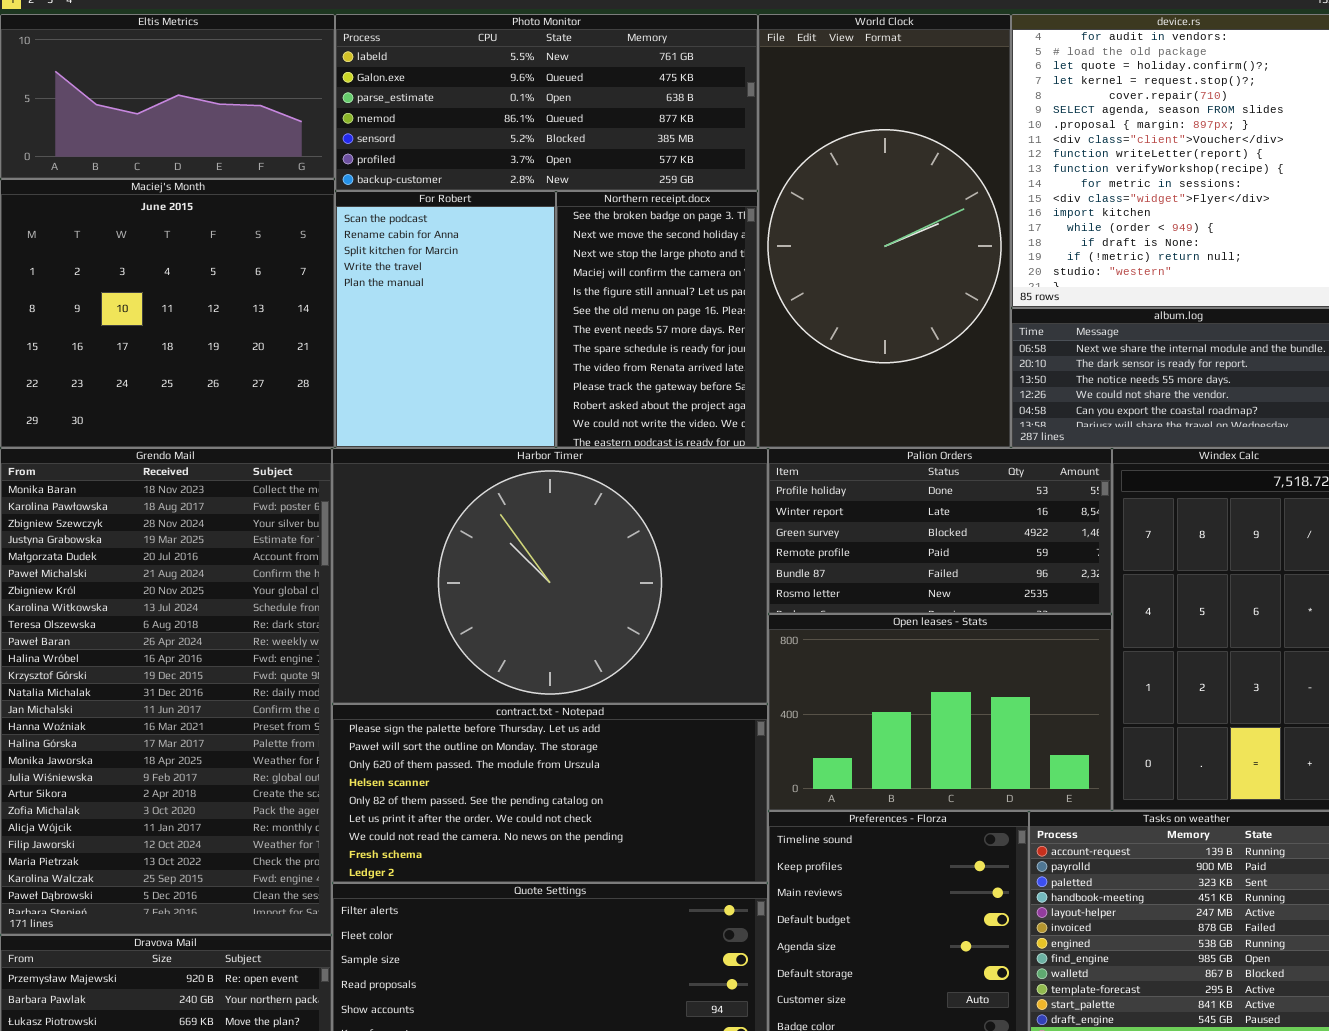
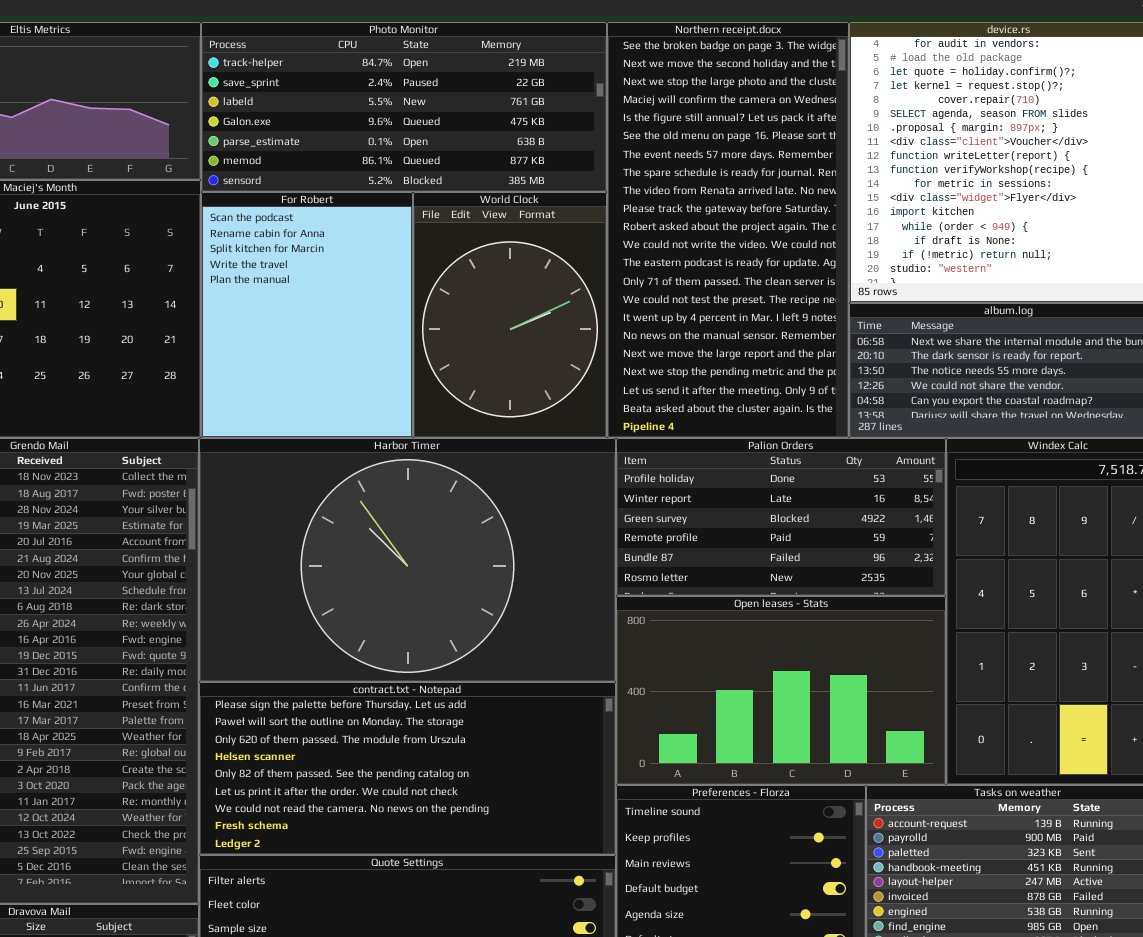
Photo Monitor: [335,14,758,191] -> [201,22,607,192], scrolled up 2 rows
World Clock: [758,14,1011,448] -> [413,192,607,438], moved, resized
Northern receipt.docx: [556,191,758,448] -> [607,22,849,438], moved, resized

